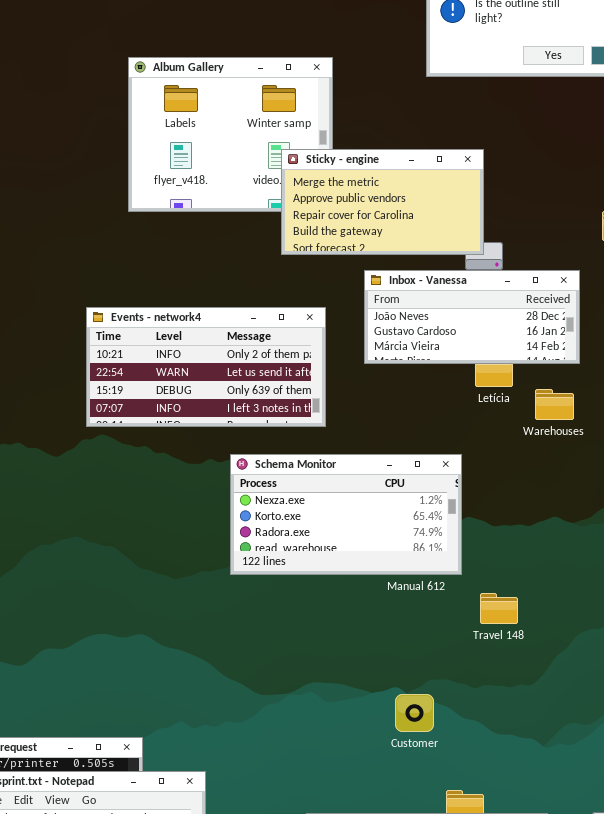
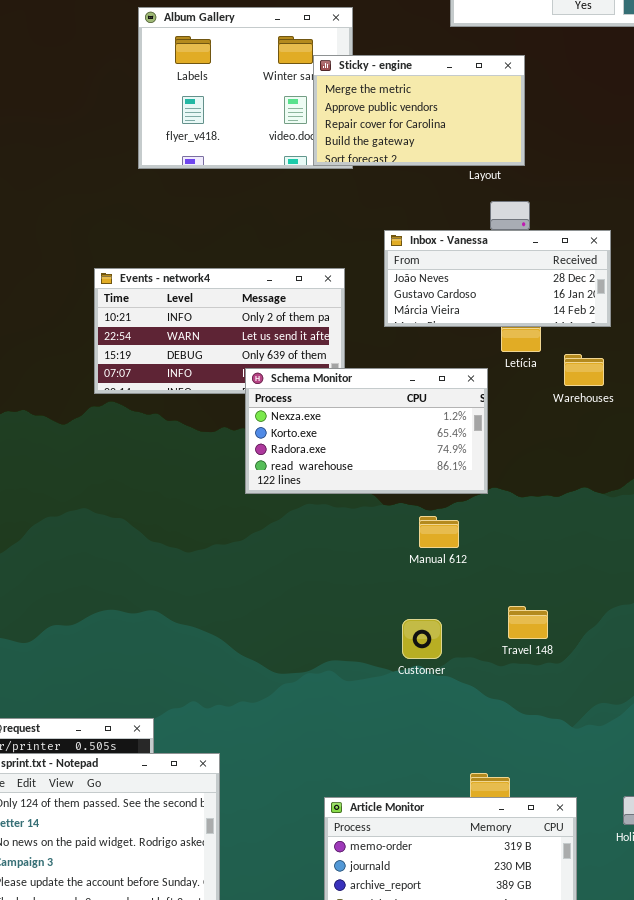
Sticky - engine: [281,149,484,255] -> [313,55,525,166], moved
Schema Monitor: [230,454,462,575] -> [245,368,488,494], moved
Travel 148: [480,593,518,624] -> [508,606,548,639], moved
Customer: [395,694,434,732] -> [402,619,442,659], moved

